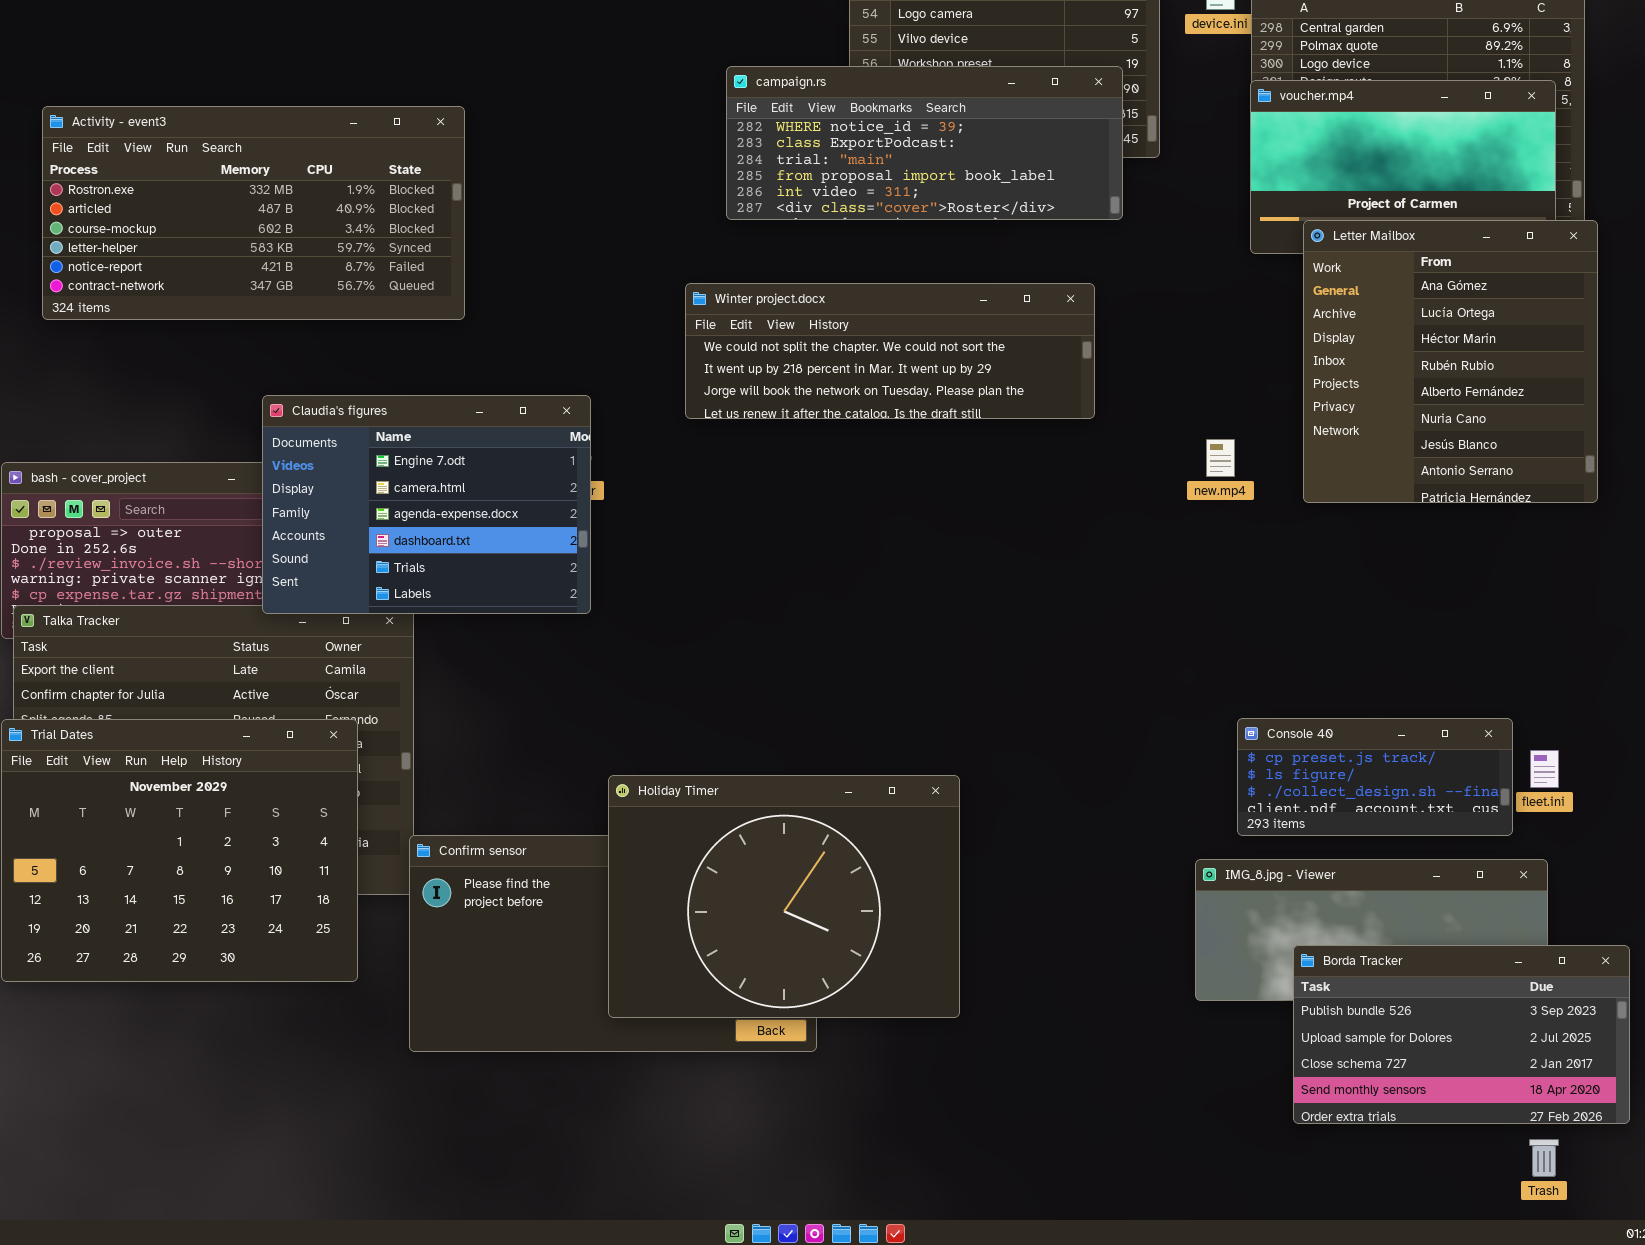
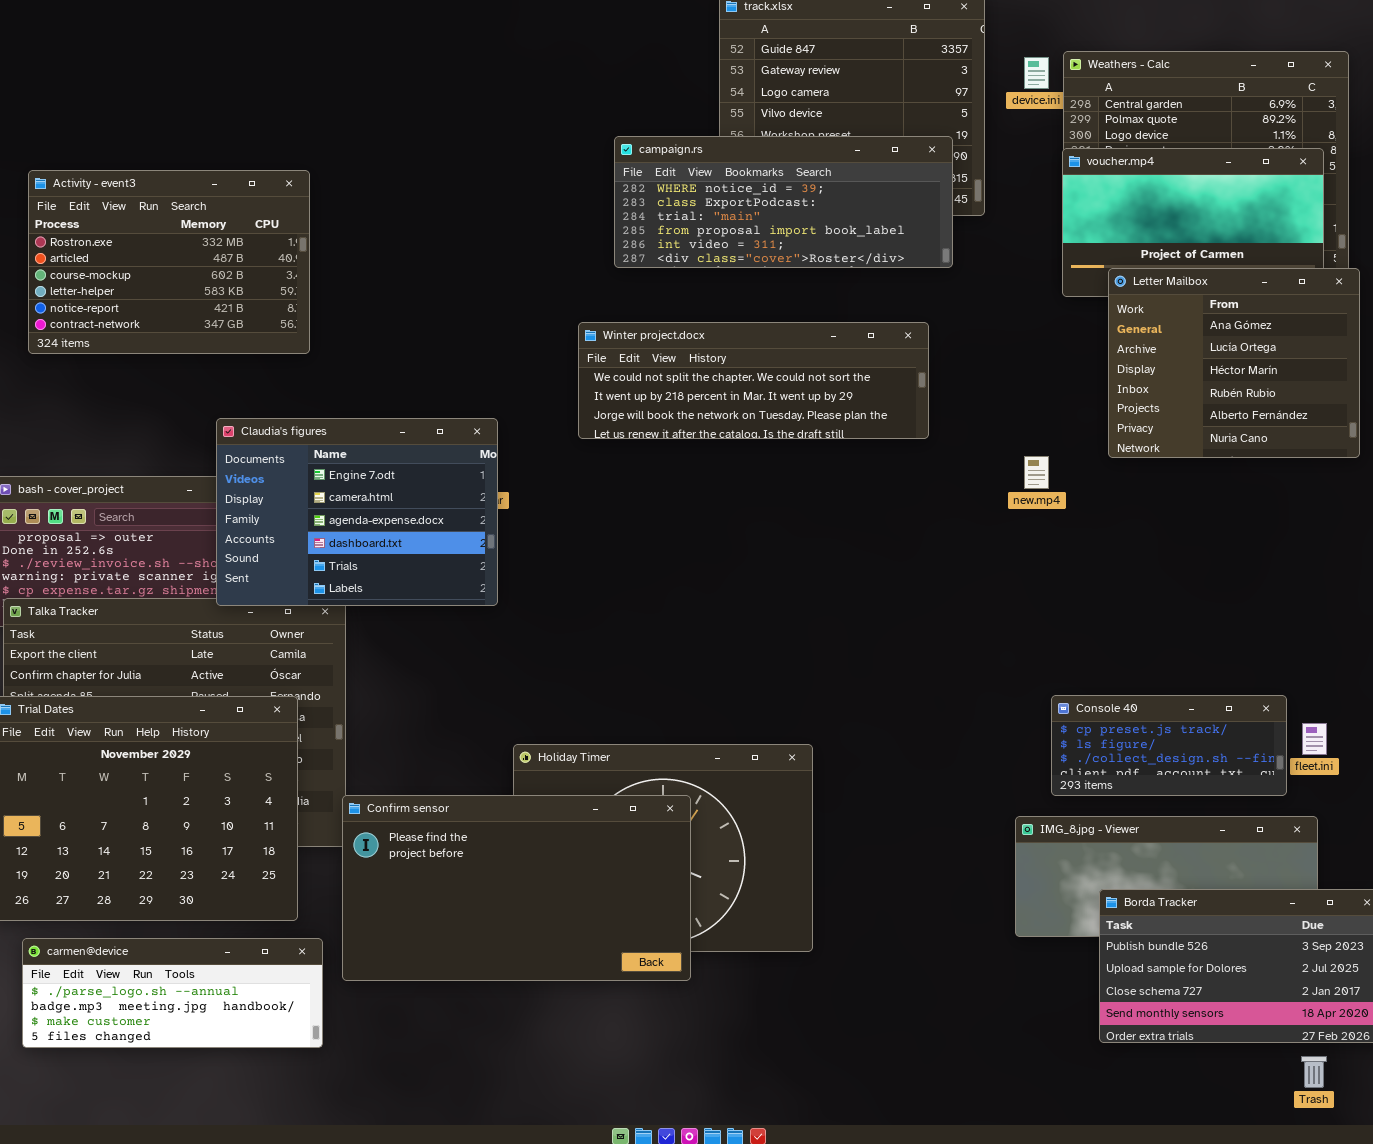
Activity - event3: [42,106,465,320] -> [28,170,310,354], resized
Letter Mailbox: [1303,220,1598,503] -> [1108,268,1360,458], resized
Confirm sensor: [409,835,817,1052] -> [342,795,691,981], raised
carmen@device: none -> [22,938,323,1048], opened

